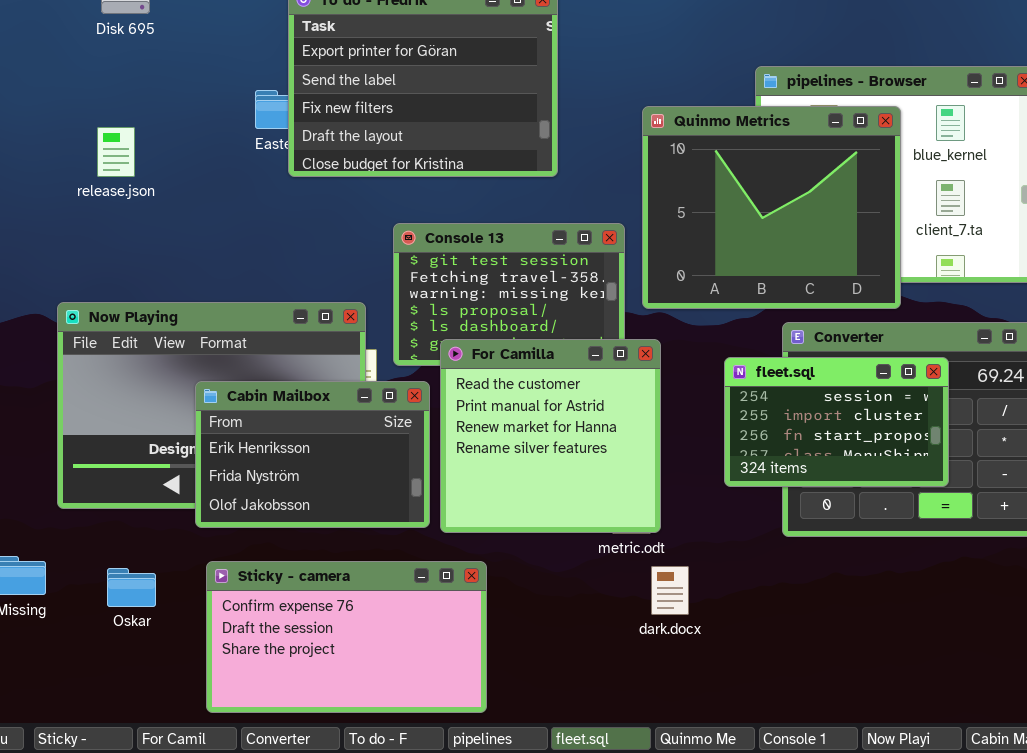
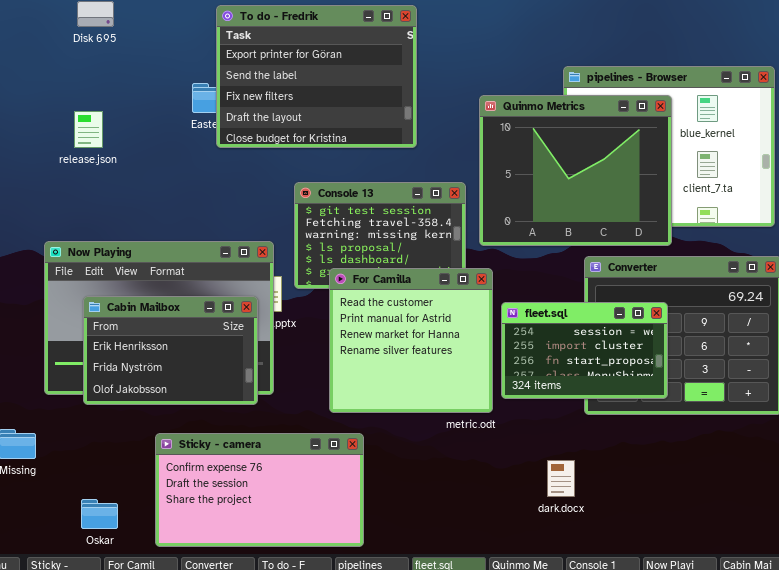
fleet.sql: [724,357,949,487] -> [501,302,668,399], moved
Cabin Mailbox: [195,381,430,528] -> [83,296,258,405], moved
dark.docx: [651,566,689,615] -> [547,460,575,497], moved
Oskar: [107,568,156,607] -> [81,499,118,529], moved

